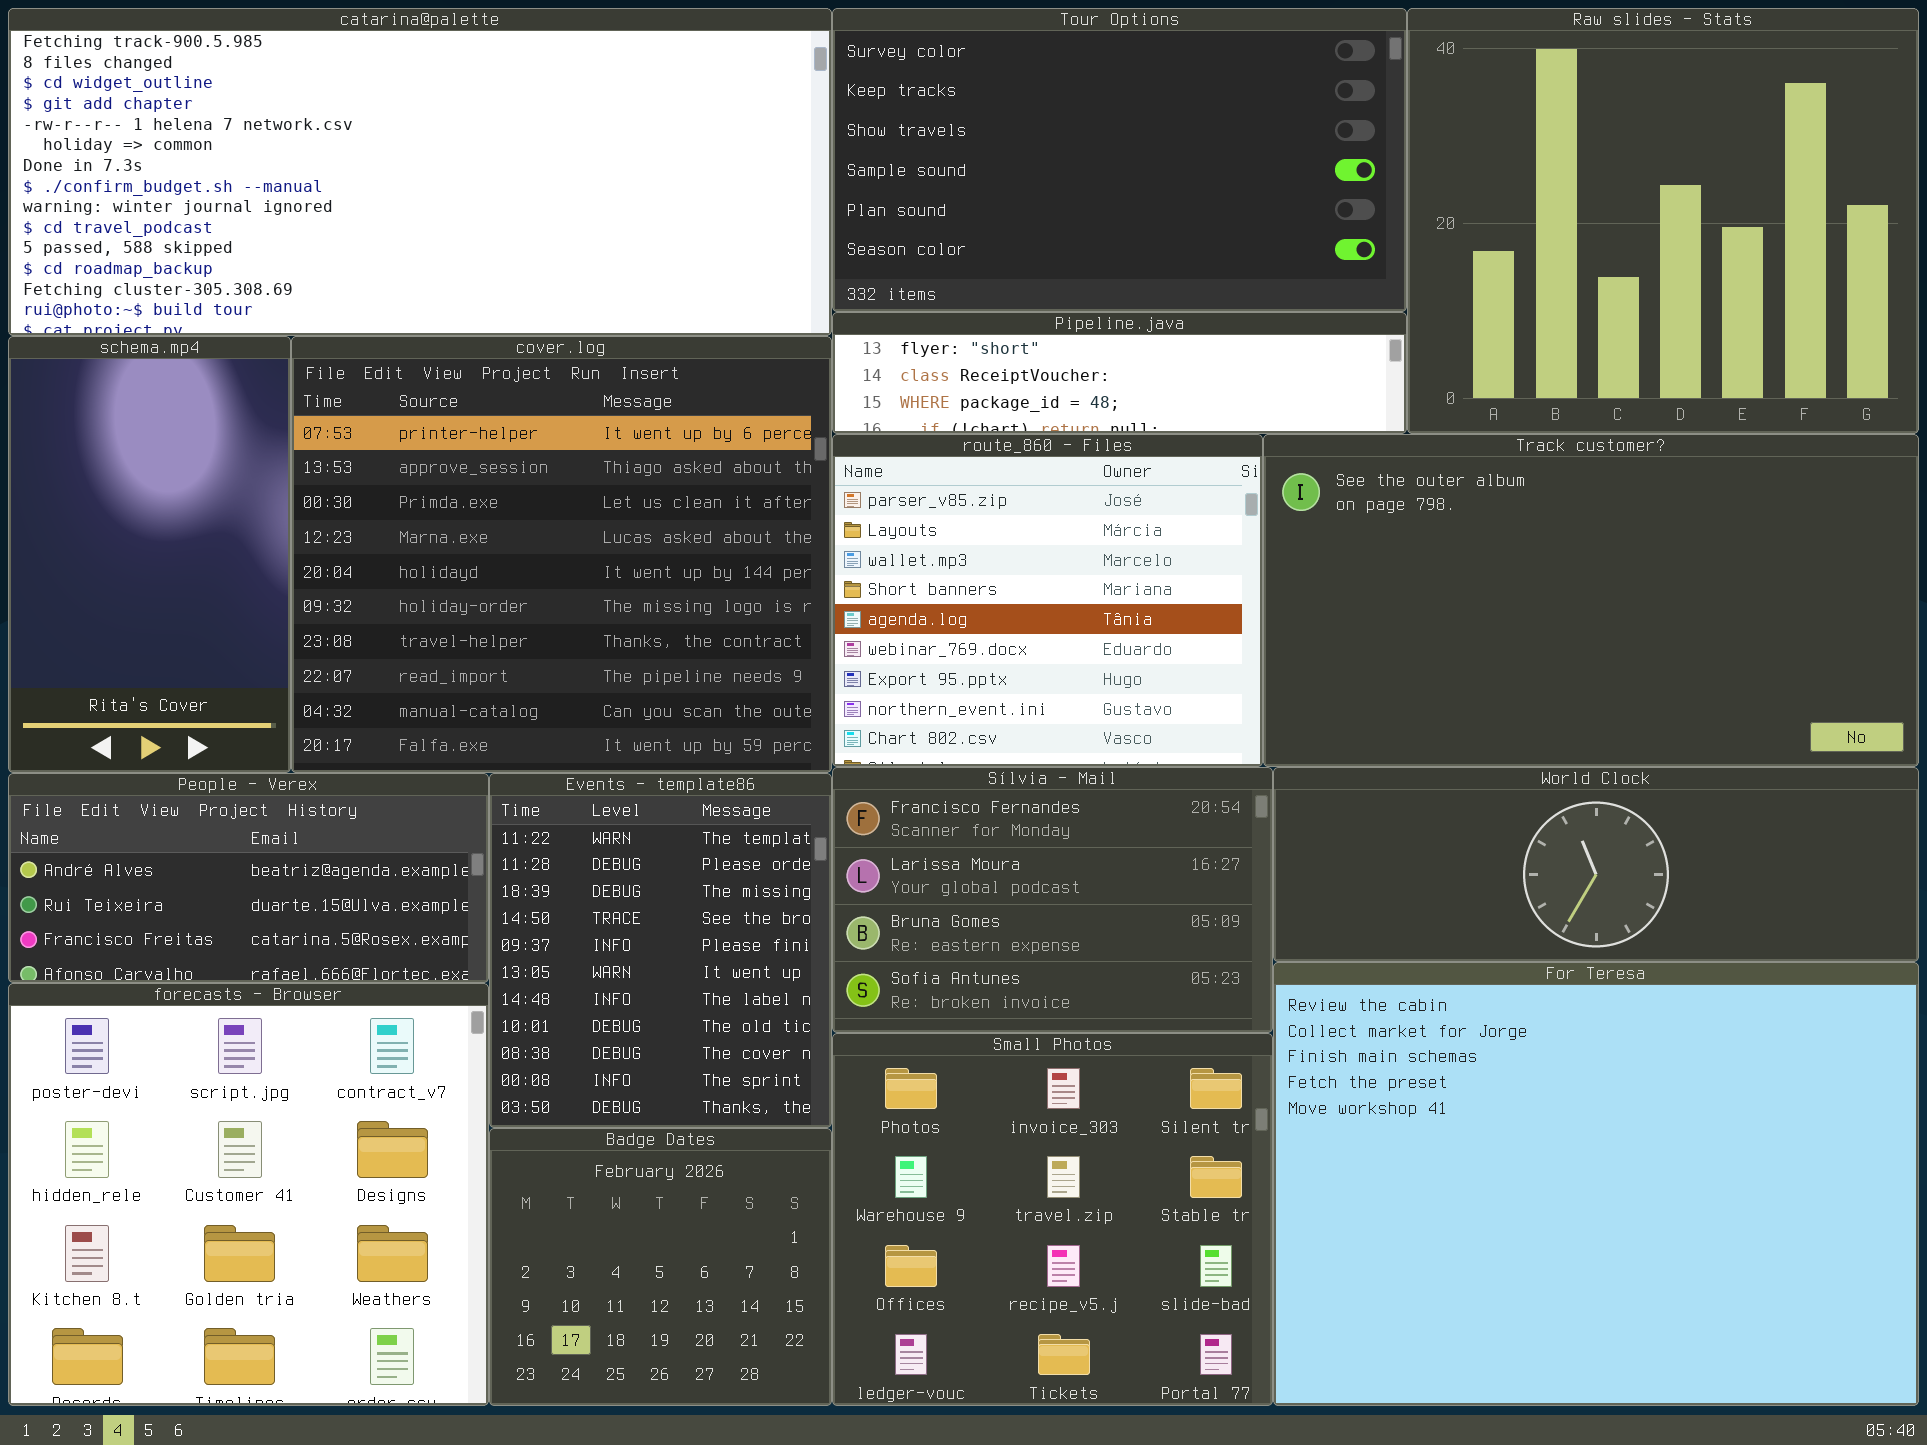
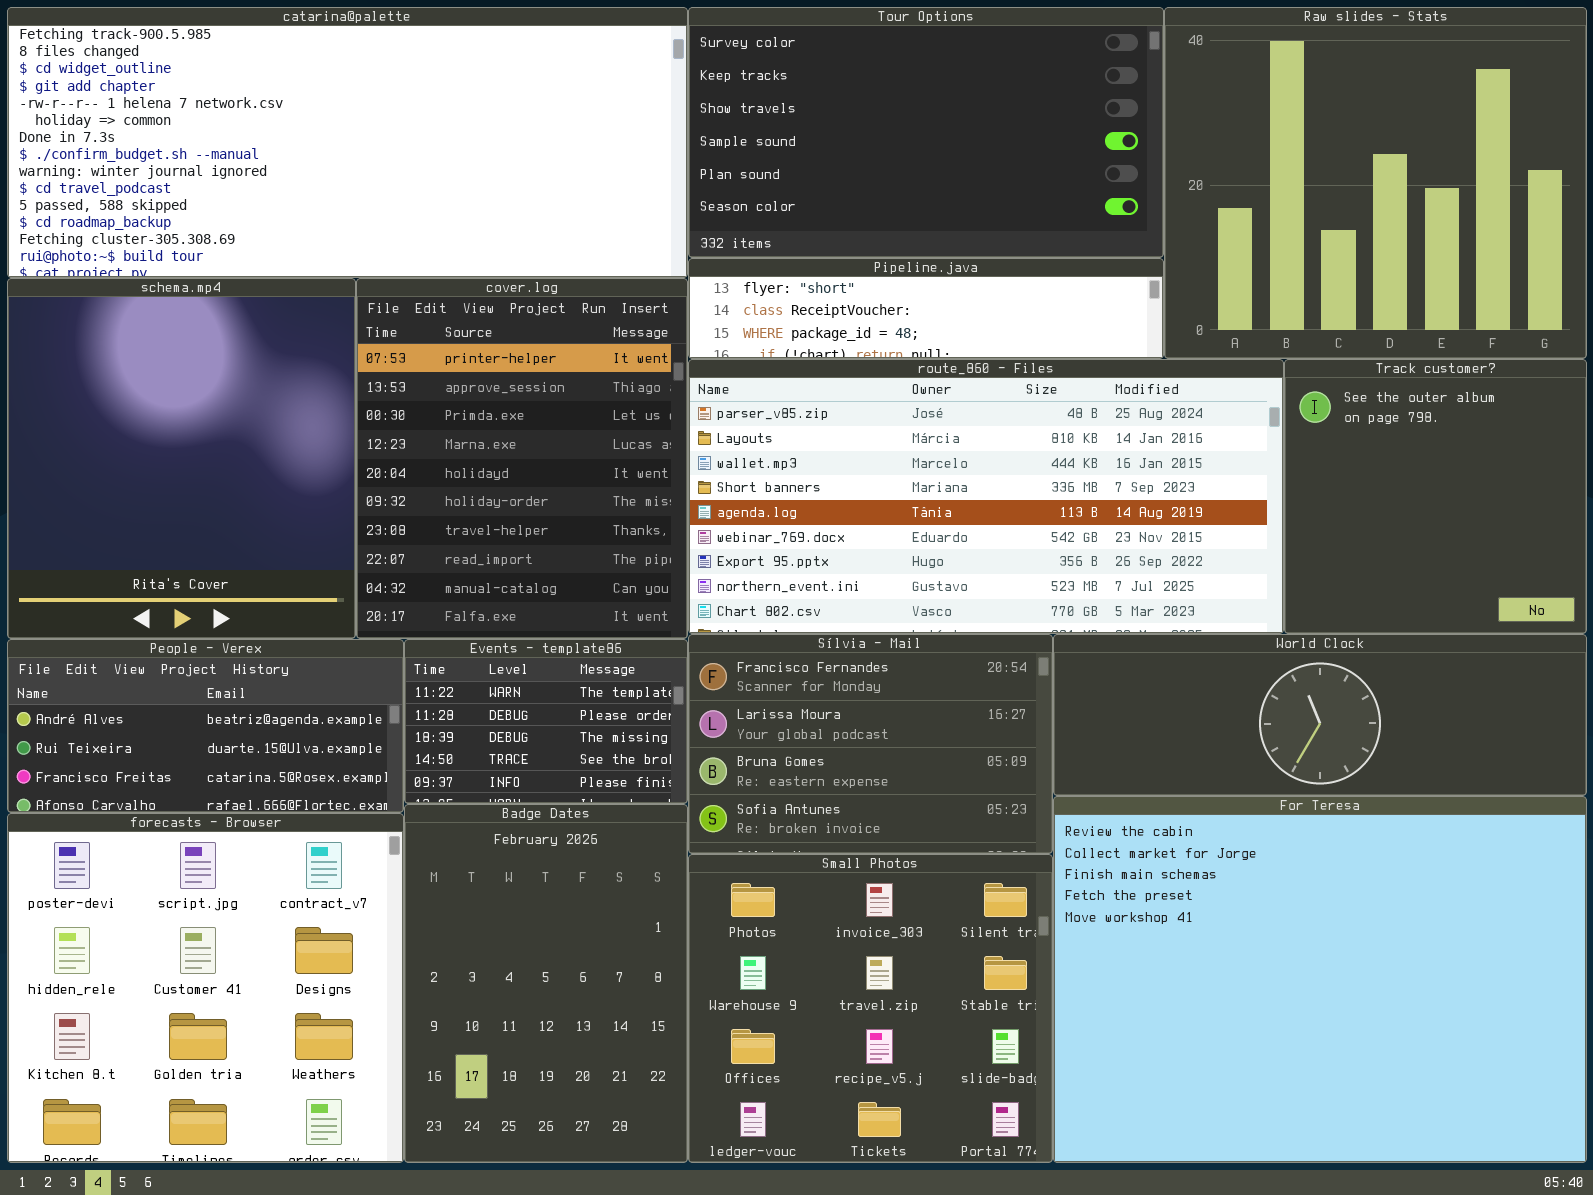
schema.mp4: [8,336,291,773] -> [7,278,356,639], resized
cover.log: [291,336,832,773] -> [356,278,688,639], resized
route_860 - Files: [832,434,1263,767] -> [688,359,1284,634], resized
Track customer?: [1263,434,1919,767] -> [1284,359,1587,634], resized
Events - template86: [489,773,832,1128] -> [404,639,688,804], resized
Badge Dates: [489,1128,832,1406] -> [404,804,688,1163], resized

